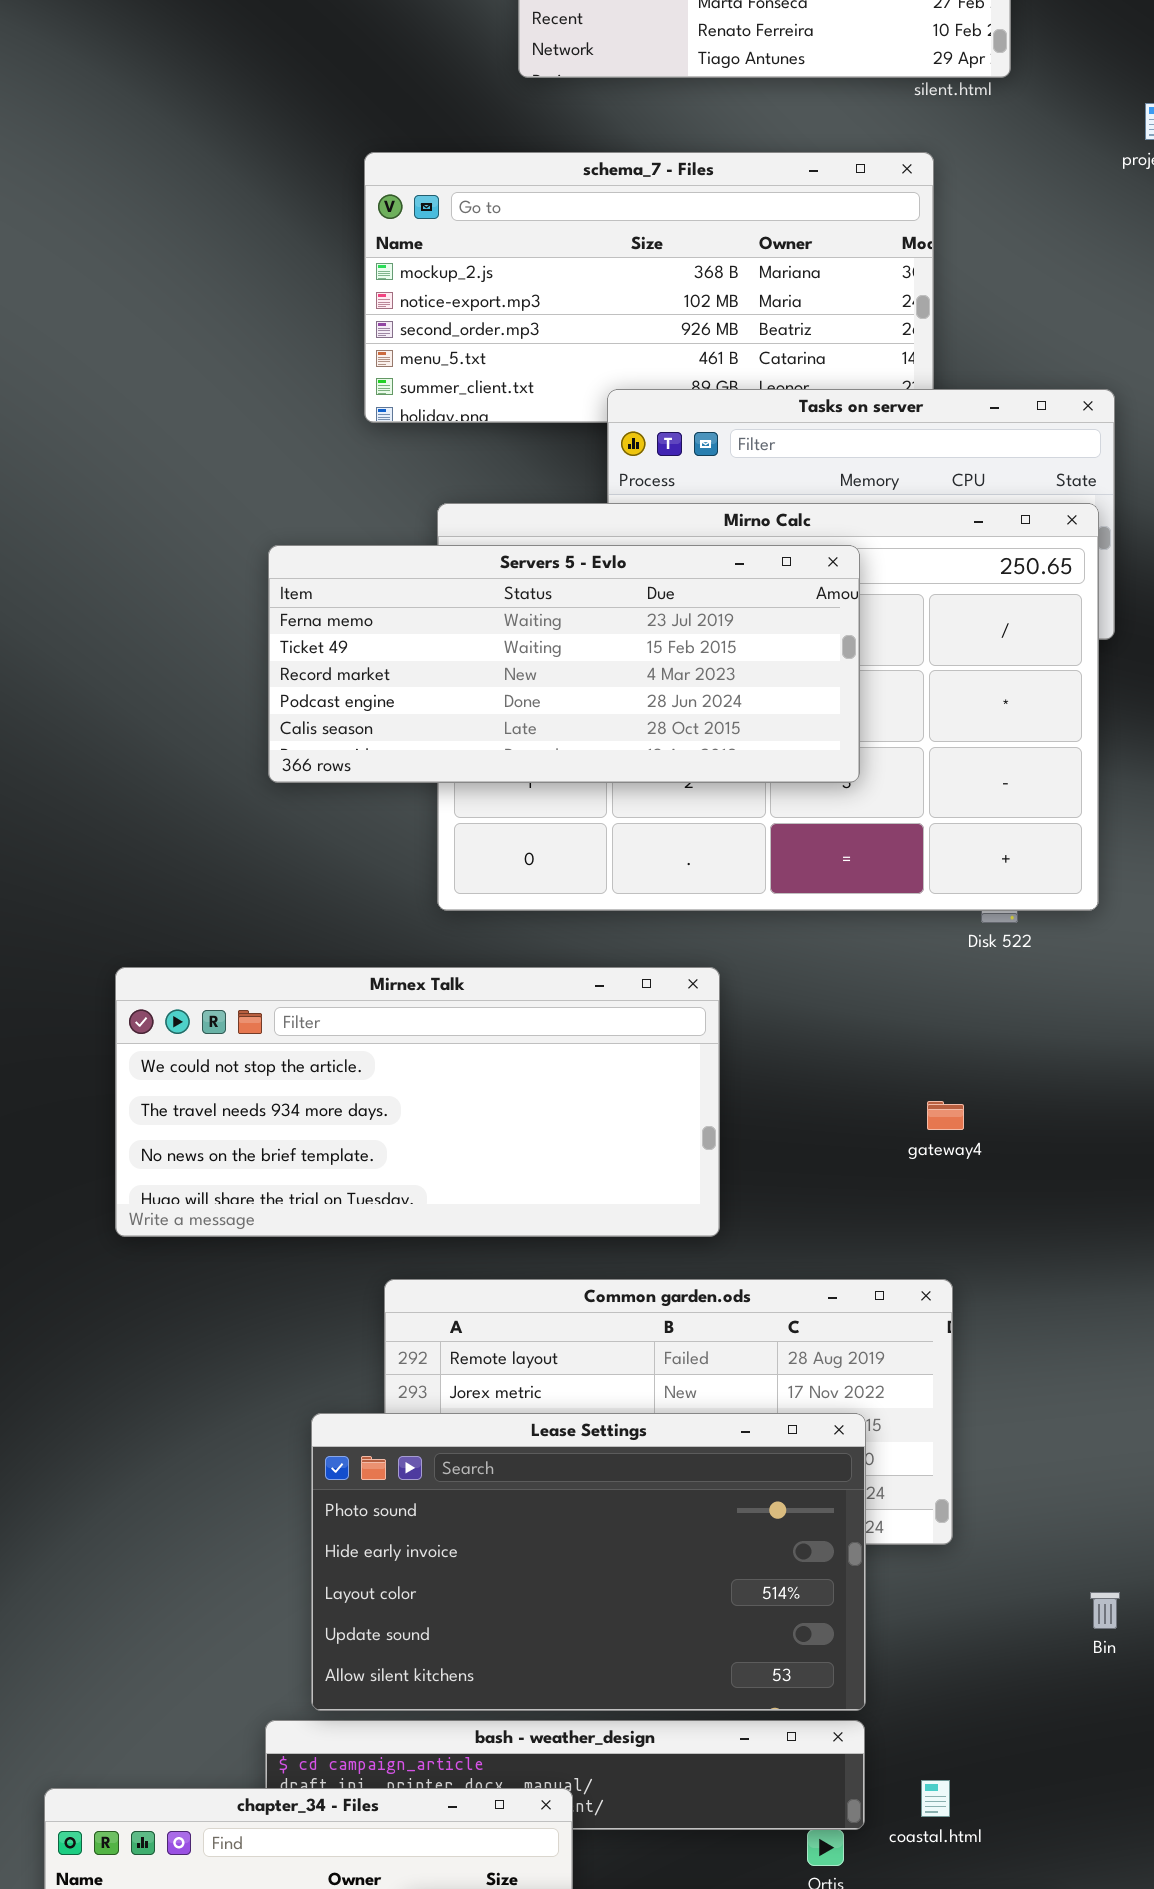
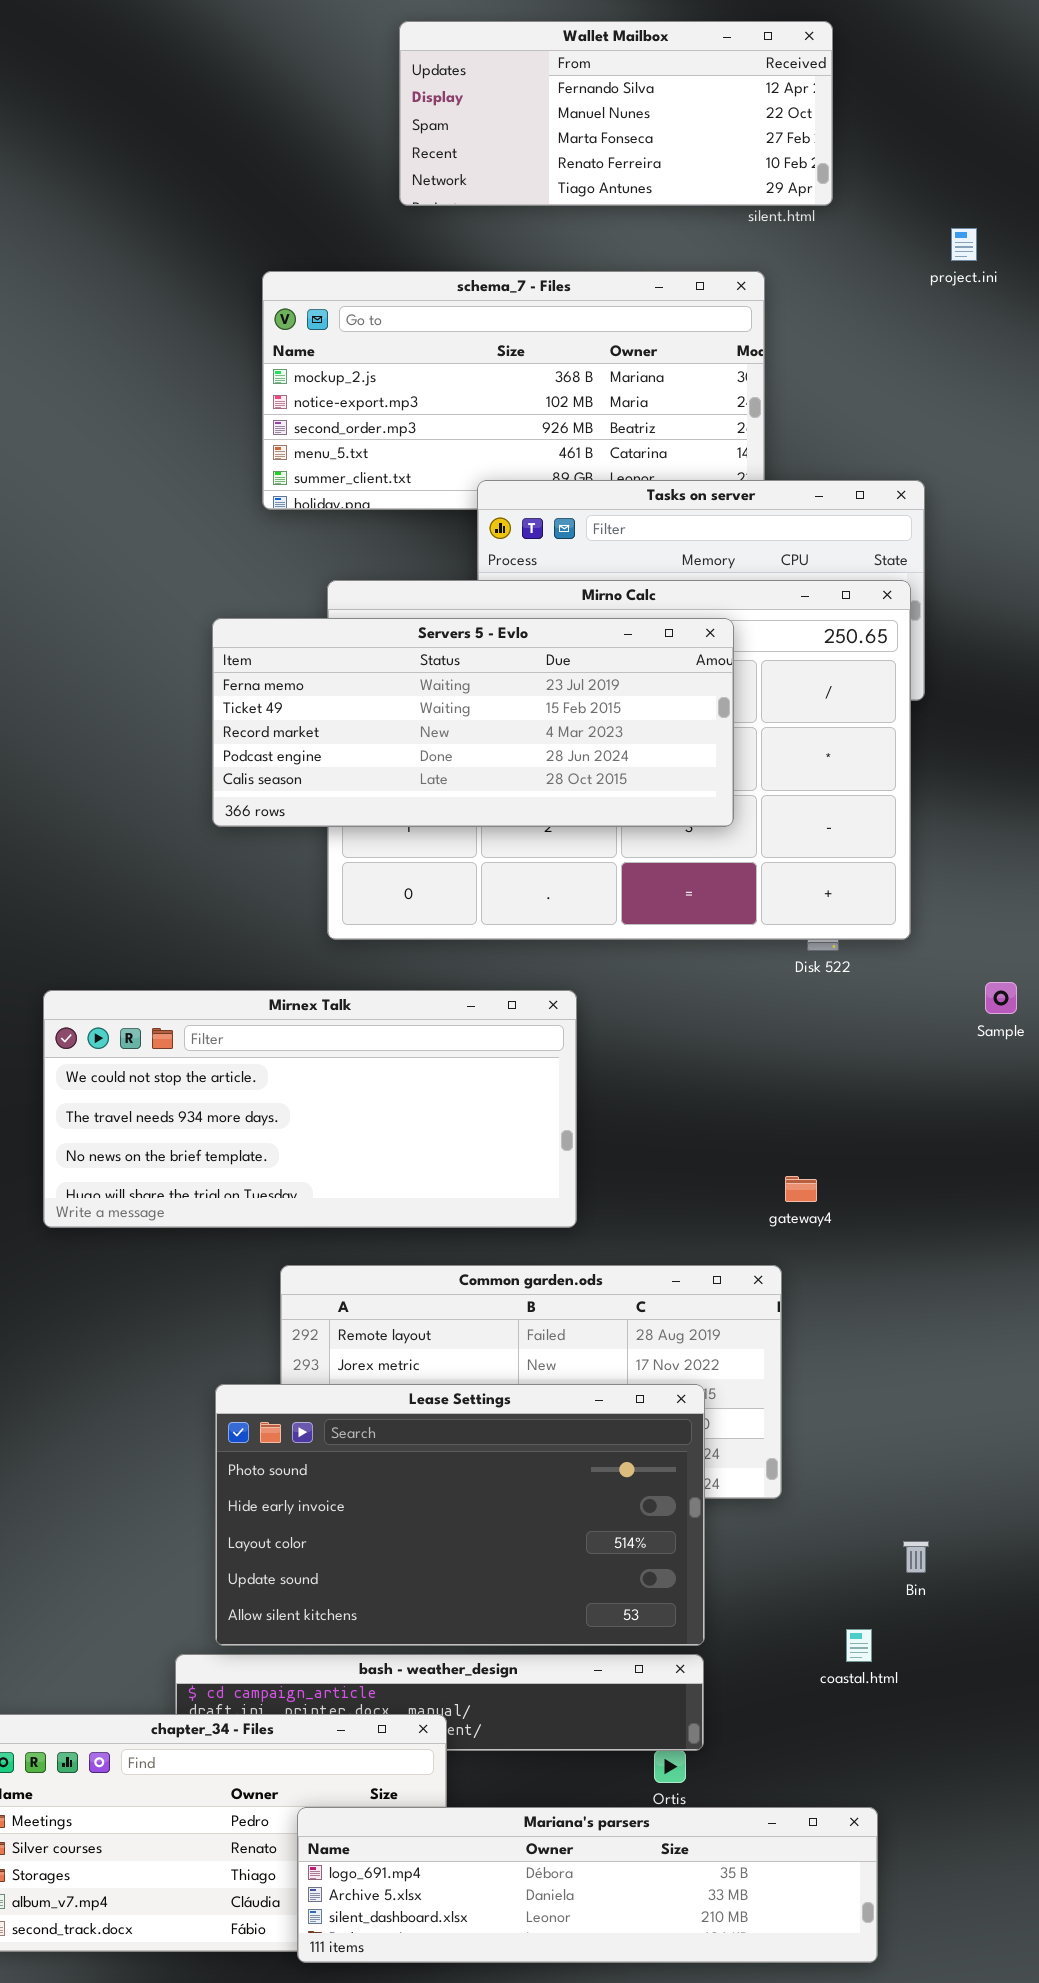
Servers 5 - Evlo: [268,545,860,783] -> [212,618,734,827], moved
gateway4: [927,1101,964,1130] -> [785,1176,817,1202], moved
coastal.html: [921,1780,950,1817] -> [846,1629,872,1662], moved

